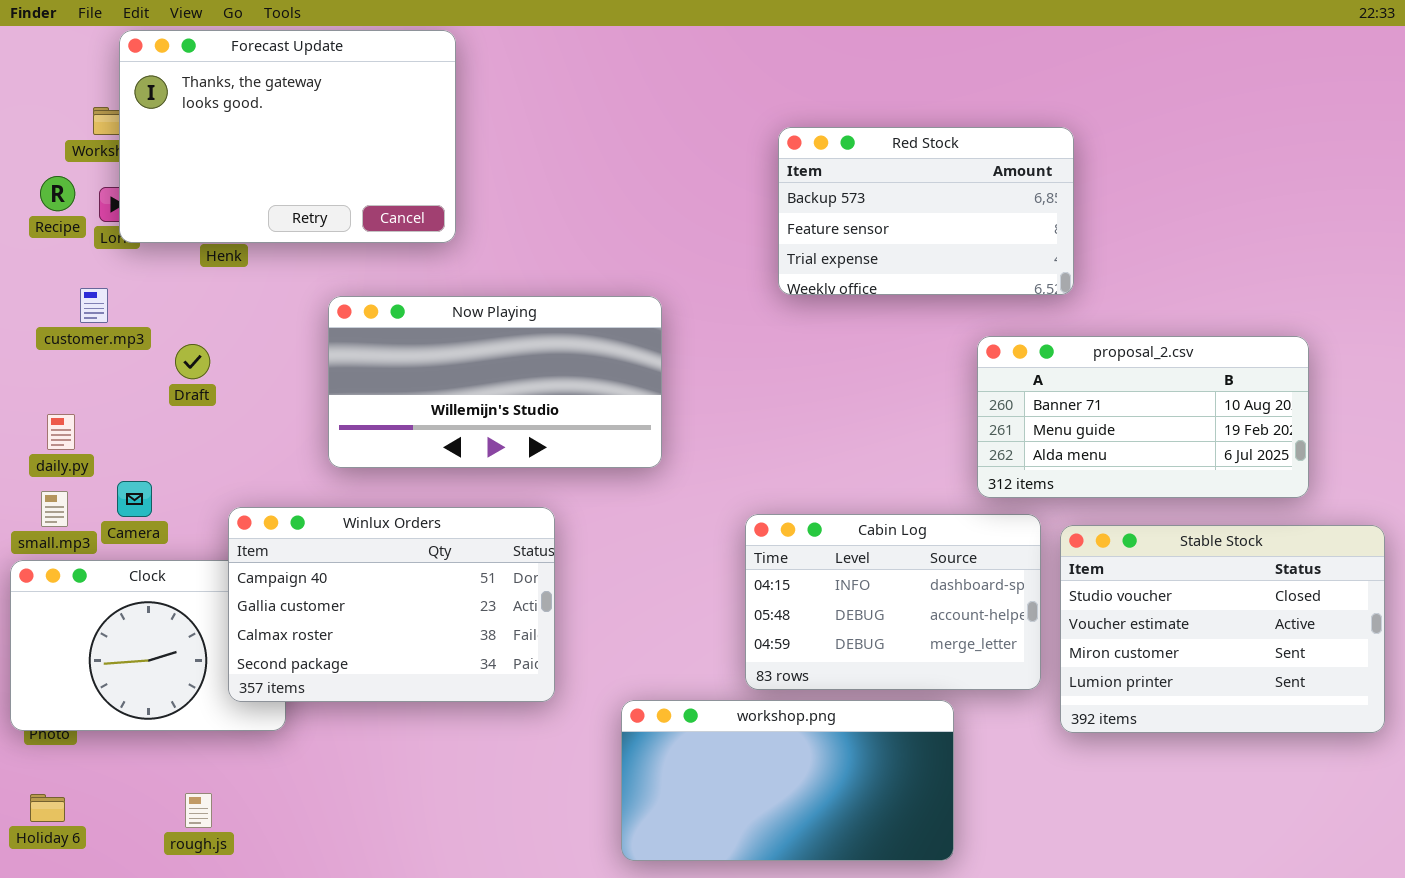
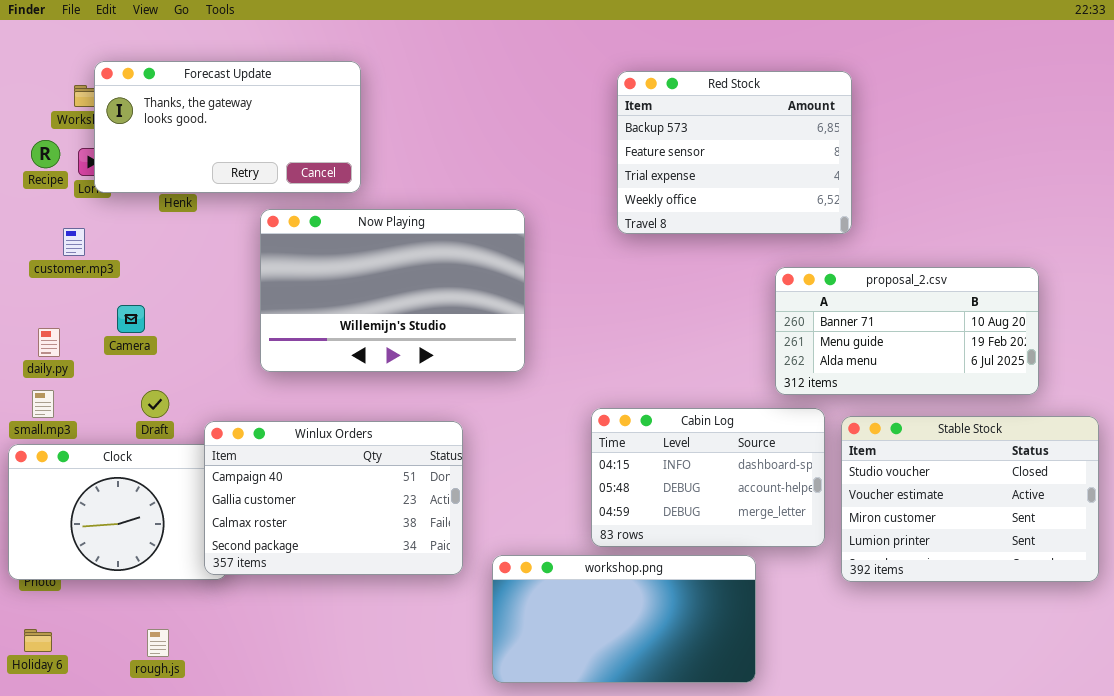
Forecast Update: [119,30,456,243] -> [94,61,361,193], resized
Red Stock: [778,127,1074,295] -> [617,71,852,234], resized
Now Playing: [328,296,662,468] -> [260,209,525,372], resized
Draft: [175,344,210,379] -> [141,390,169,418], moved
Camera: [117,481,152,517] -> [117,305,145,333], moved
Winlux Orders: [228,507,555,702] -> [204,421,463,575], moved

